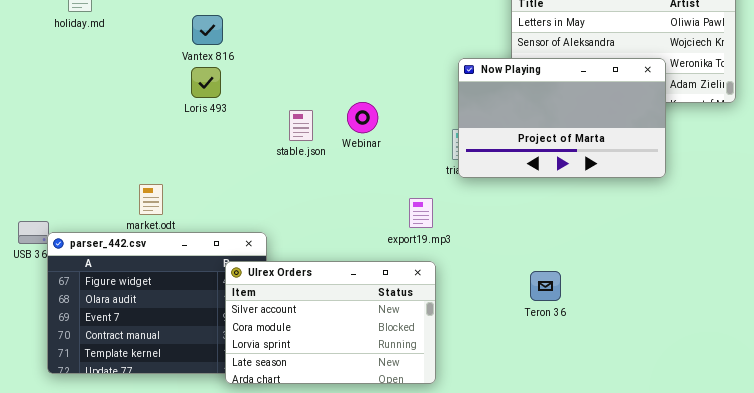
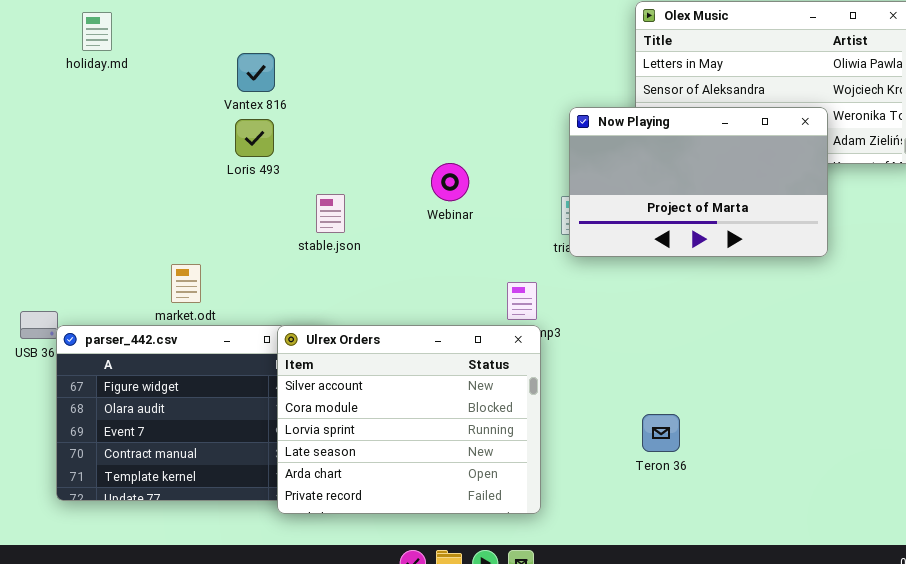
stable.json: [289,110,313,141] -> [316,194,345,233], moved
Ulrex Orders: [225,261,436,384] -> [277,325,541,514], resized
Teron 36: [530,271,561,301] -> [642,414,680,452], moved

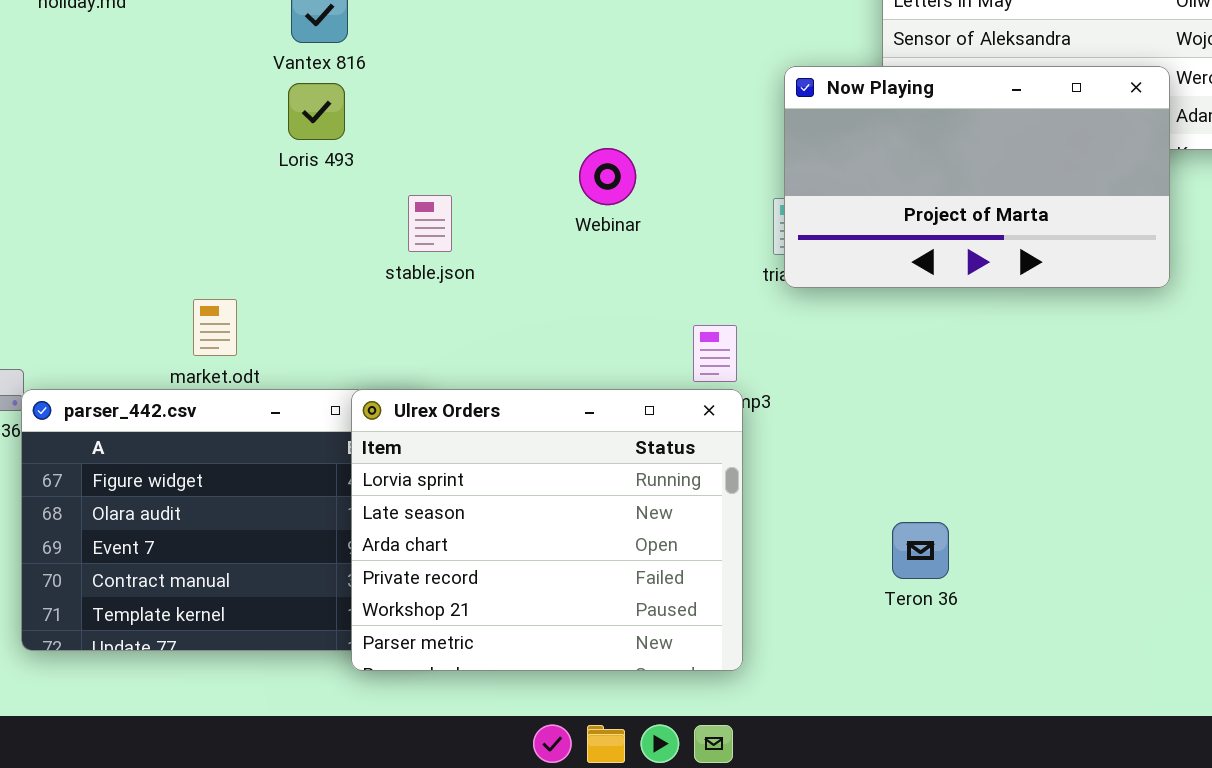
Ulrex Orders: [277,325,541,514] -> [351,389,743,671], scrolled down 2 rows

